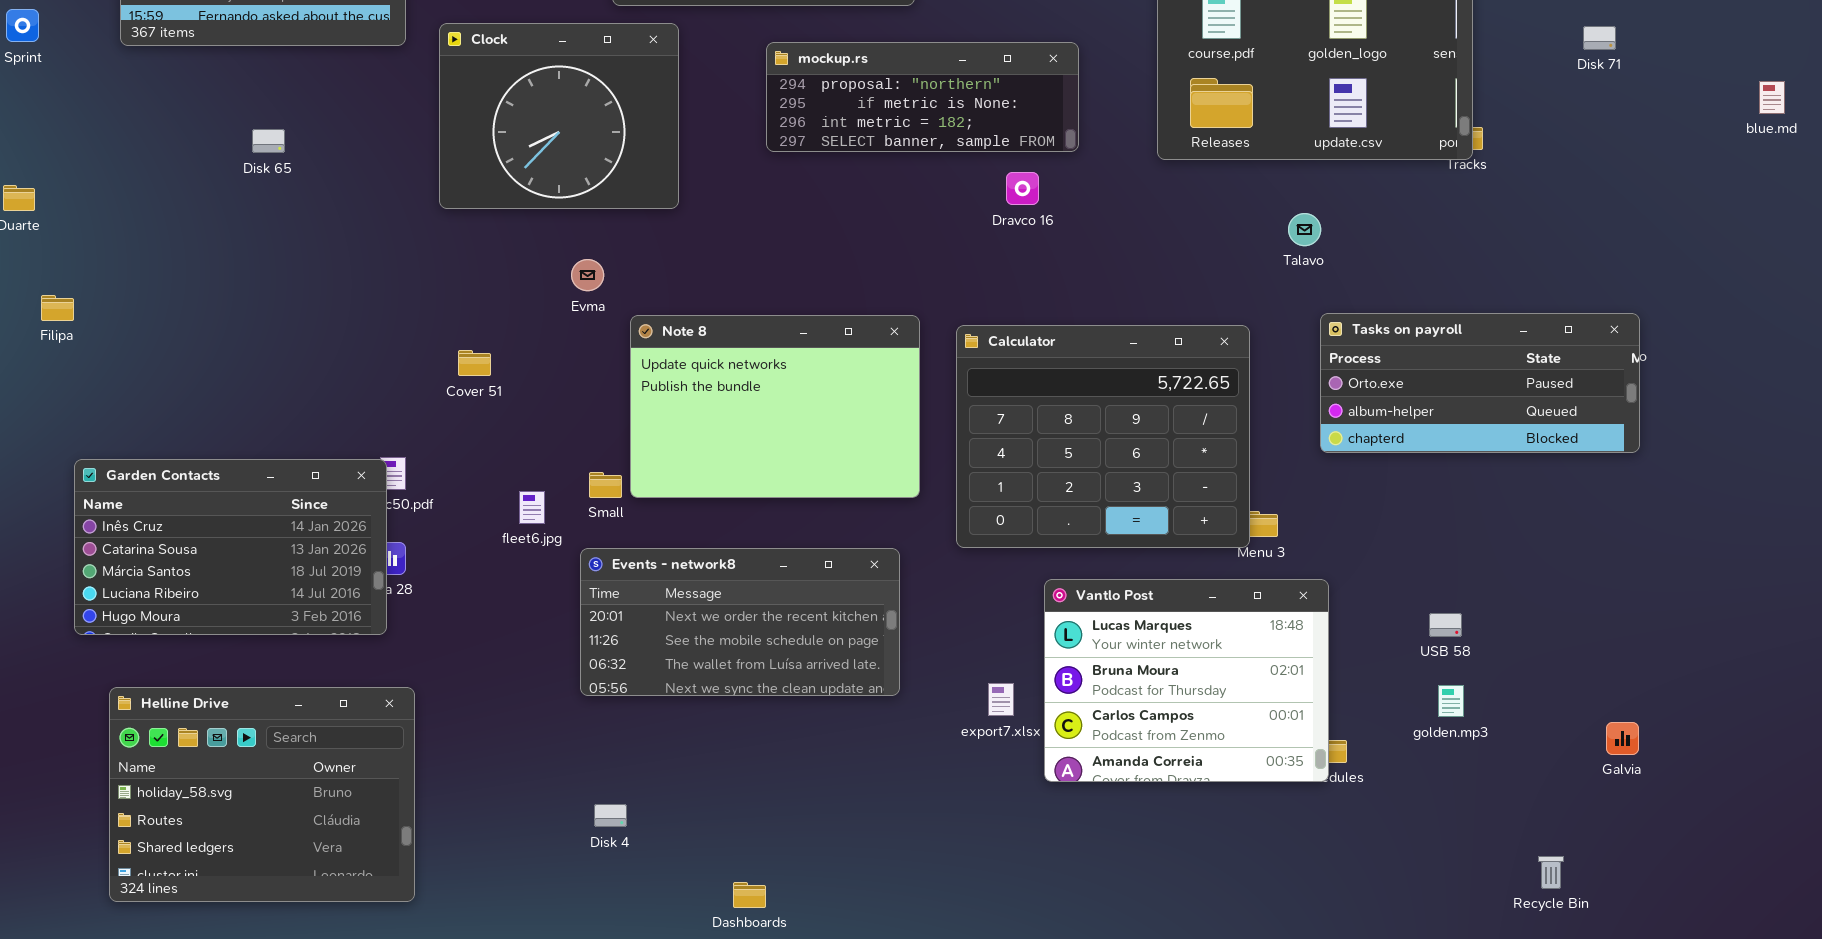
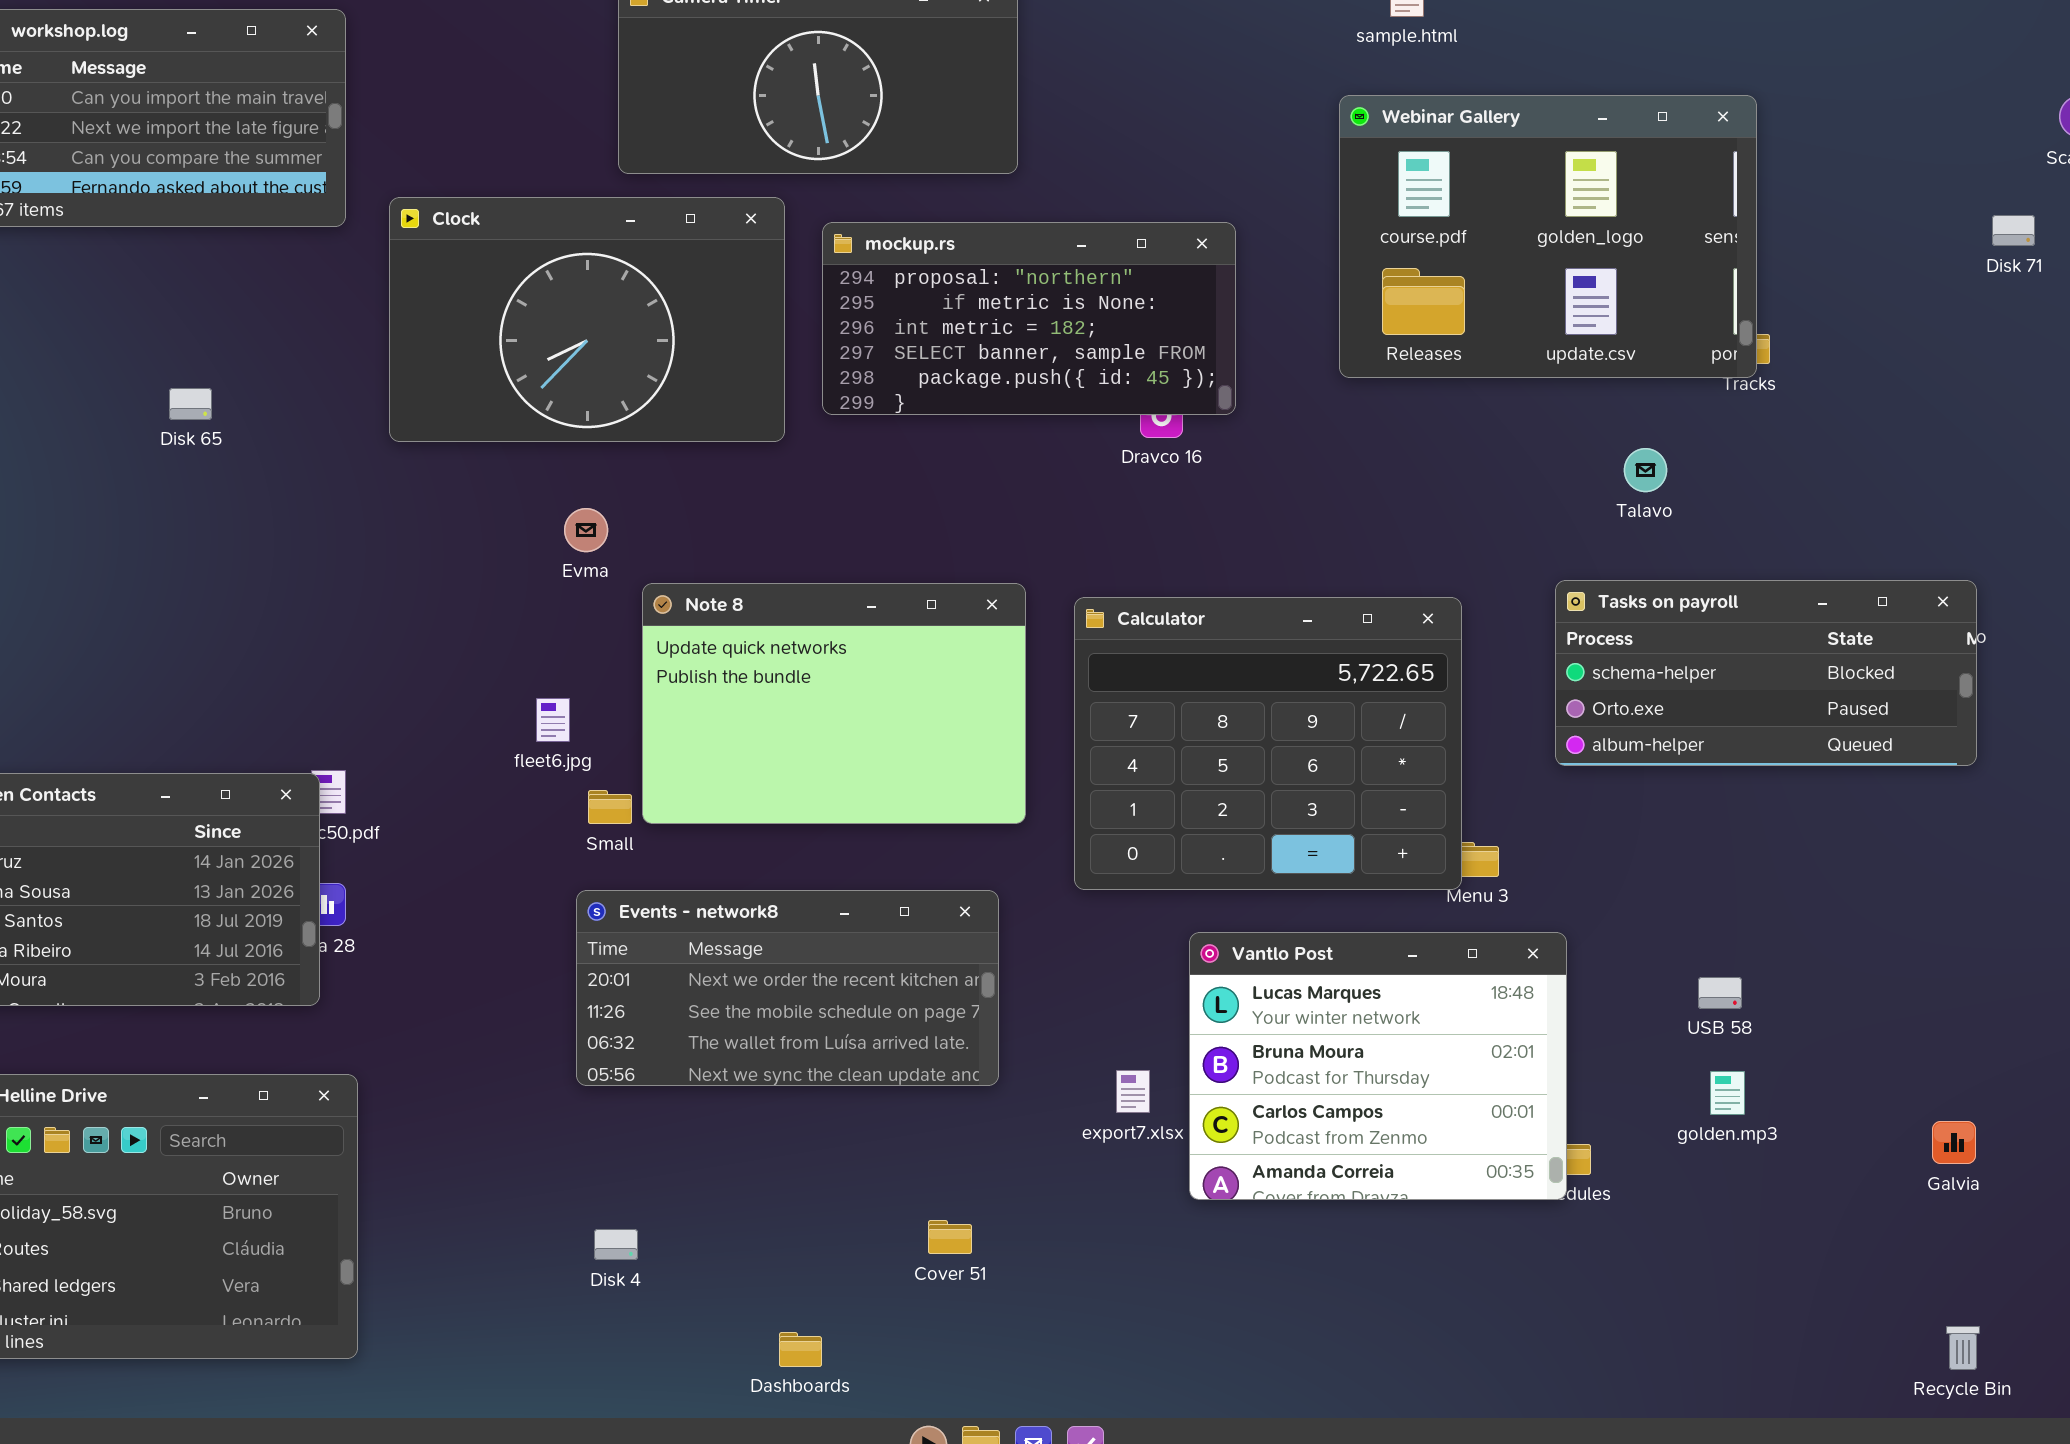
Clock: [439,23,679,209] -> [389,197,785,442], resized
Disk 71: [1583,26,1616,50] -> [1992,215,2035,246], moved
mockup.rs: [766,42,1079,152] -> [822,222,1236,415], resized
Disk 65: [252,129,285,153] -> [169,388,212,420], moved
Talavo: [1288,213,1321,246] -> [1624,448,1667,492], moved
Tasks on payroll: [1320,313,1640,453] -> [1555,580,1977,766], scrolled up 1 row
Cover 51: [458,350,491,376] -> [928,1220,972,1254], moved
fleet6.jpg: [519,491,545,524] -> [536,698,570,742], moved
Recycle Bin: [1538,856,1564,889] -> [1946,1326,1980,1370], moved

